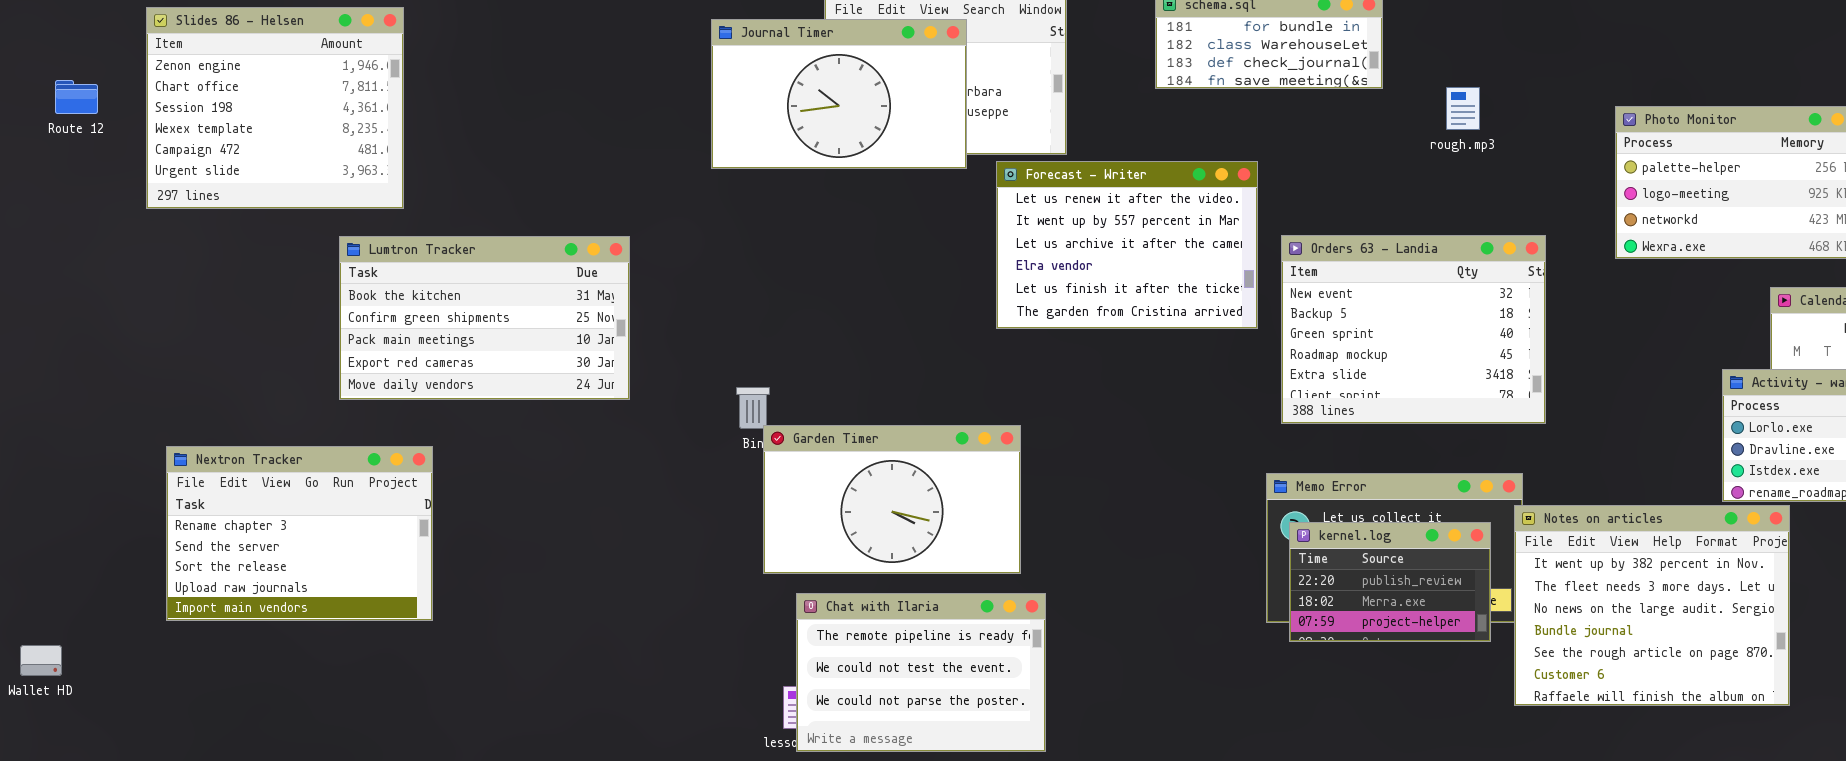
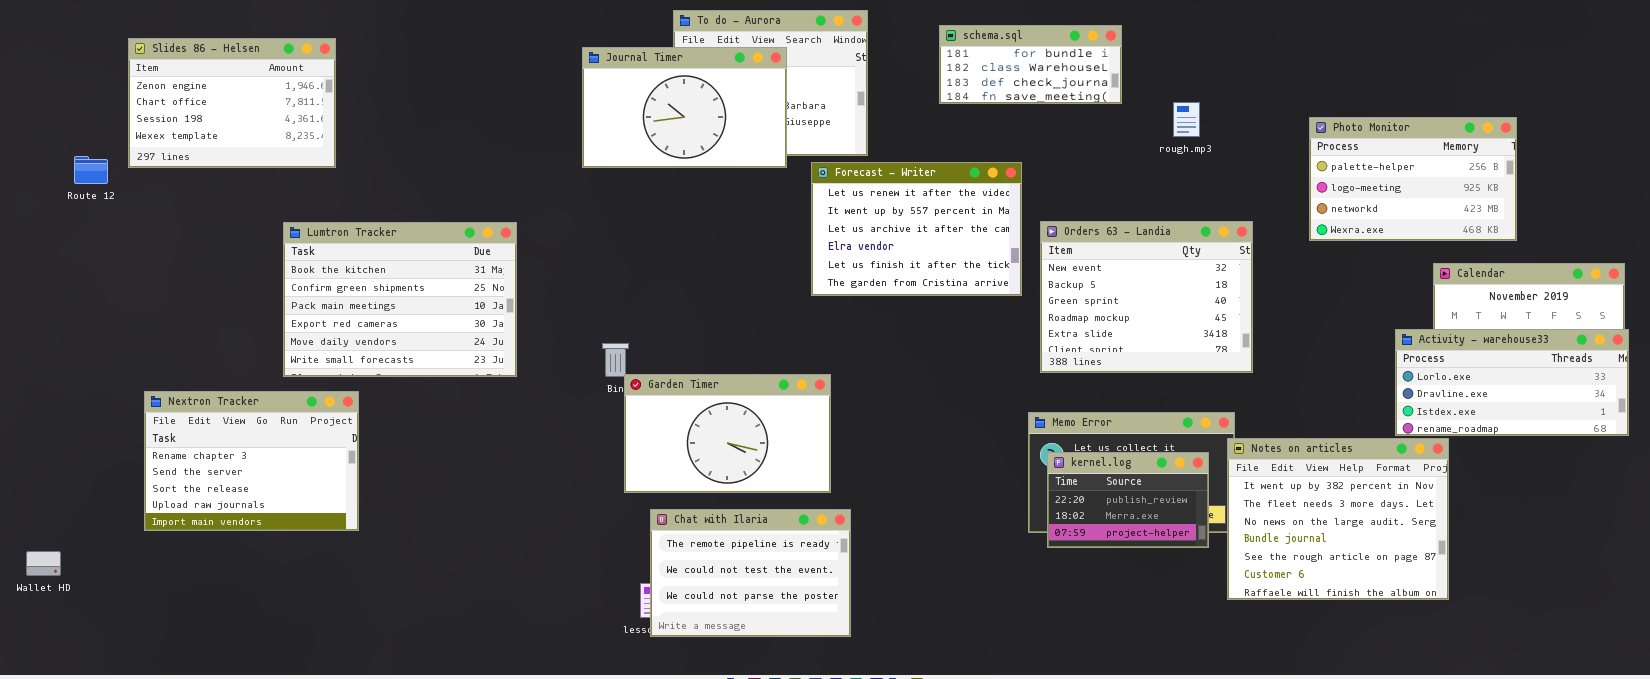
Slides 86 - Helsen: [146,7,404,209] -> [128,38,336,168], resized
Route 12: [55,80,98,114] -> [74,156,108,184], moved
Lumtron Tracker: [339,236,630,400] -> [283,222,517,377], resized

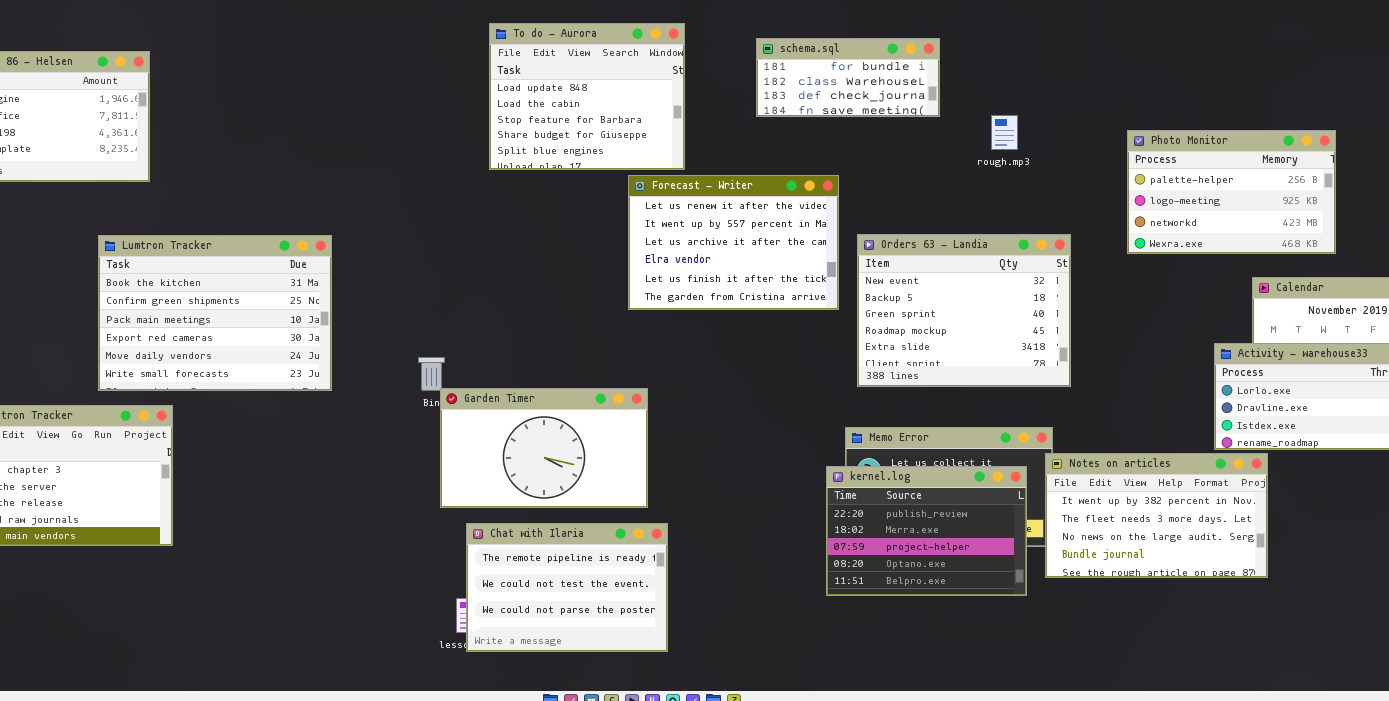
Journal Timer: [582,47,787,168] -> none, closed
Notes on articles: [1227,438,1449,600] -> [1045,453,1268,578], resized
kernel.log: [1047,452,1209,548] -> [826,466,1027,596], resized

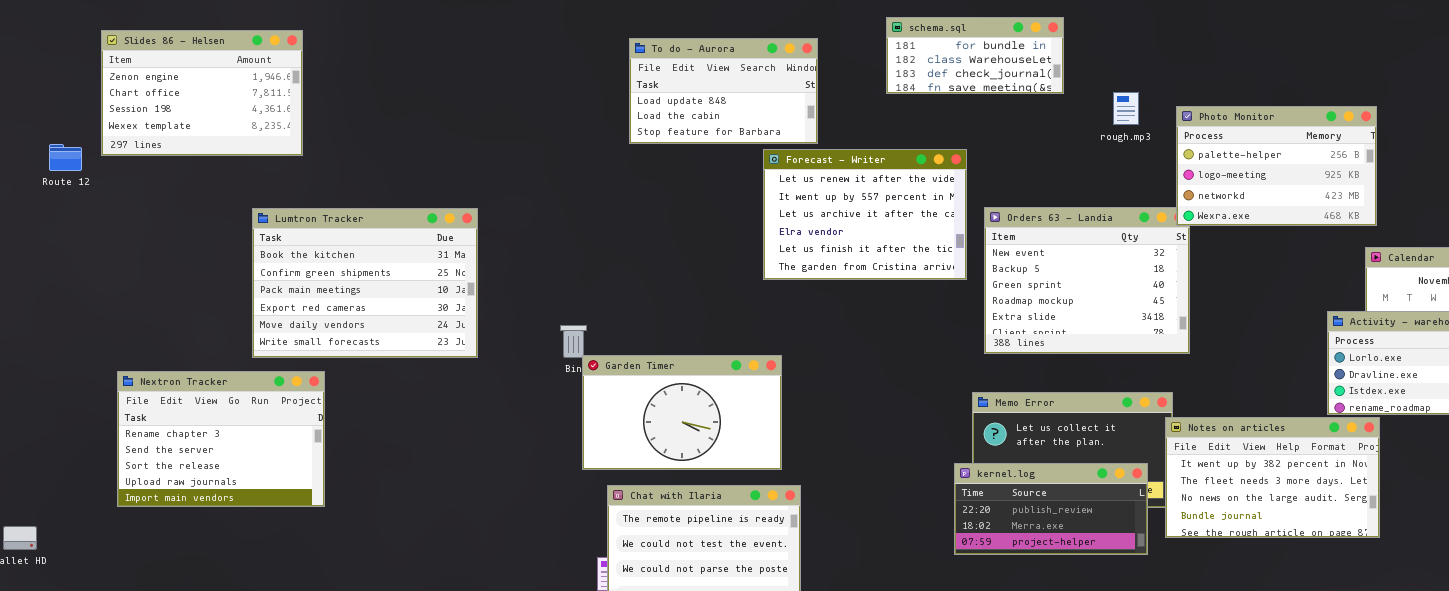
To do - Aurora: [489,23,685,170] -> [629,38,818,144], resized
Photo Monitor: [1127,130,1336,254] -> [1176,106,1377,226], moved
kernel.log: [826,466,1027,596] -> [954,463,1148,555], resized

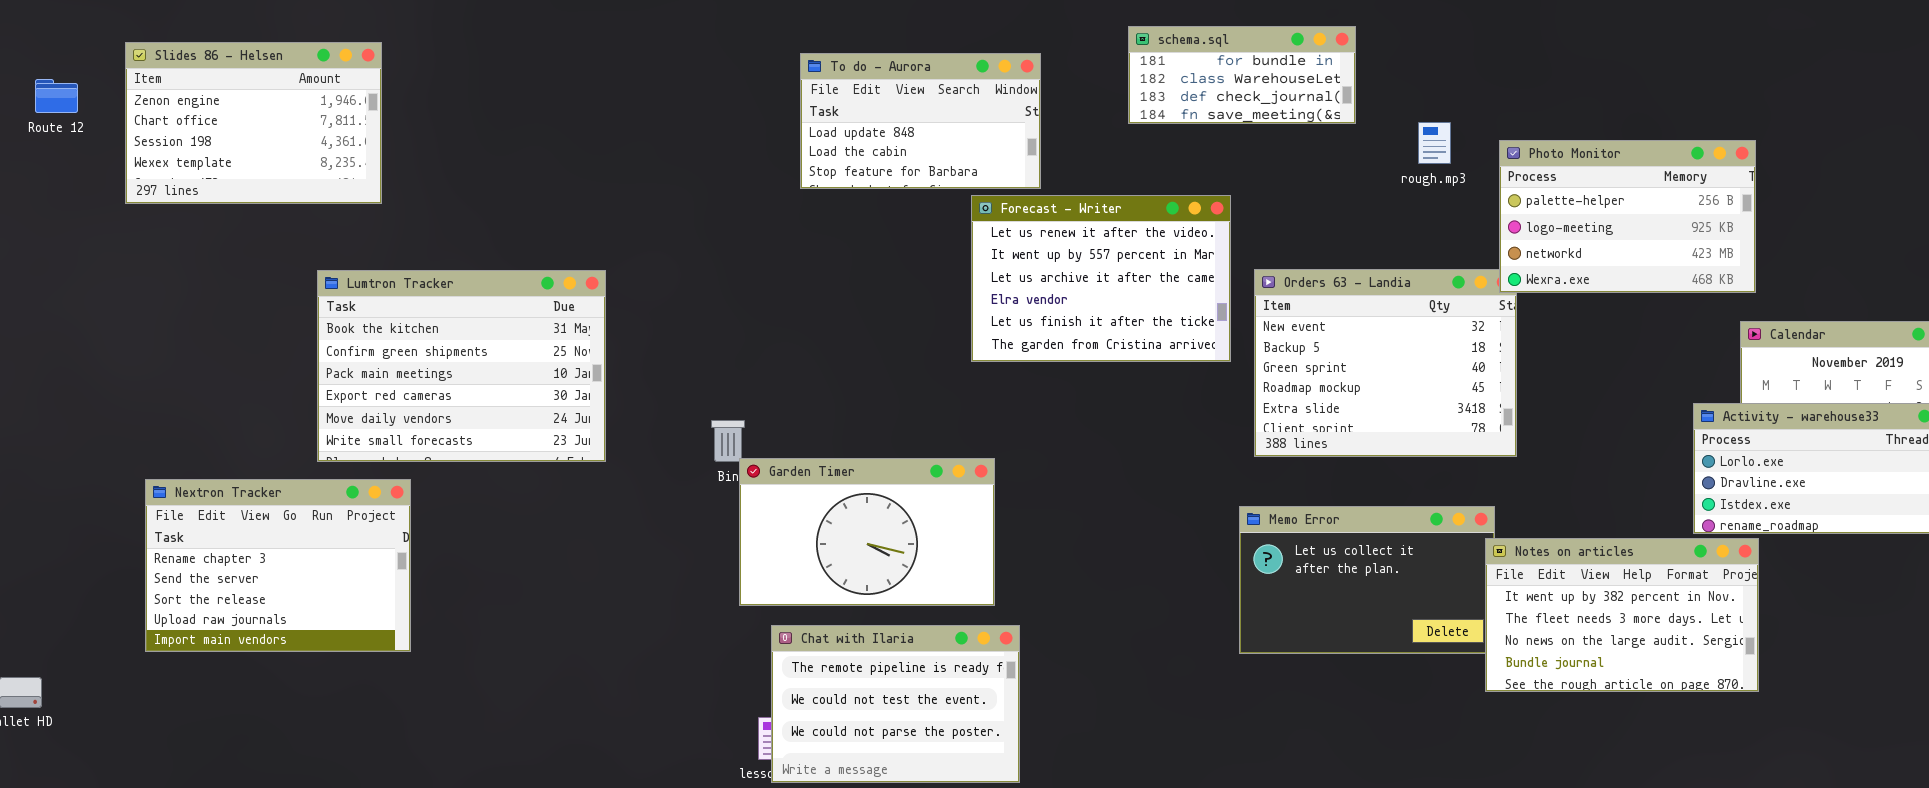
Route 12: [49,144,82,171] -> [35,79,78,113], moved
kernel.log: [954,463,1148,555] -> none, closed

